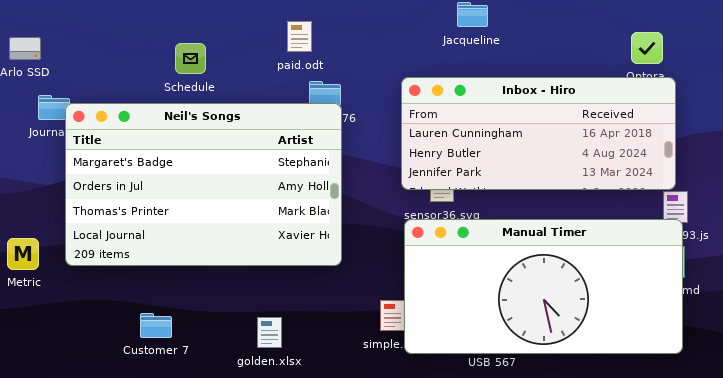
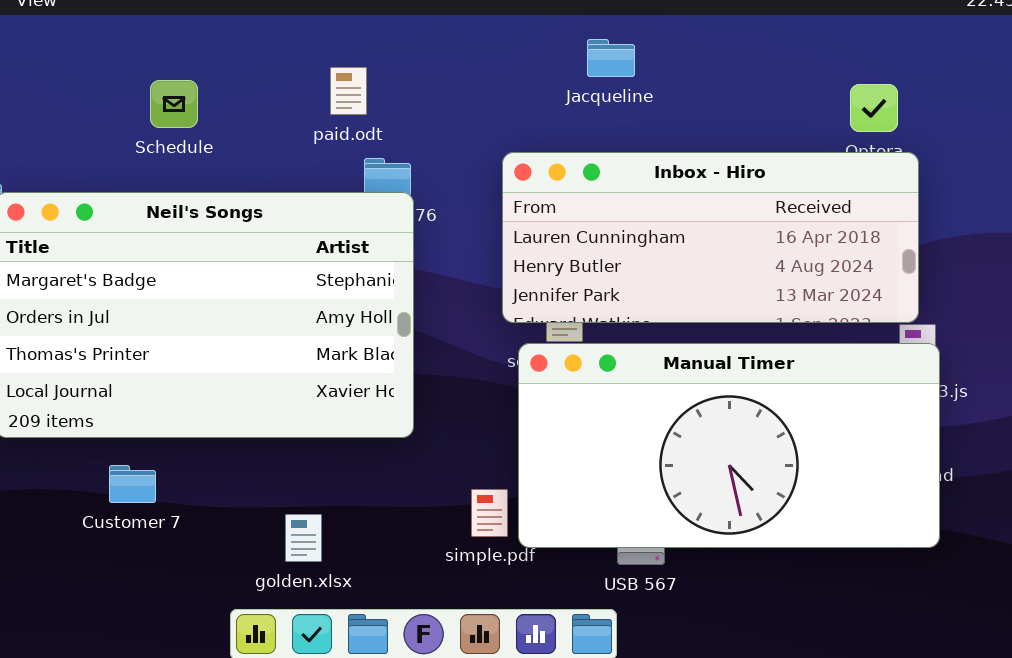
Schedule: [175,43,206,74] -> [150,80,198,128], moved
Manual Timer: [404,219,683,354] -> [518,343,940,548], moved
Customer 7: [140,313,172,338] -> [109,465,156,503], moved

